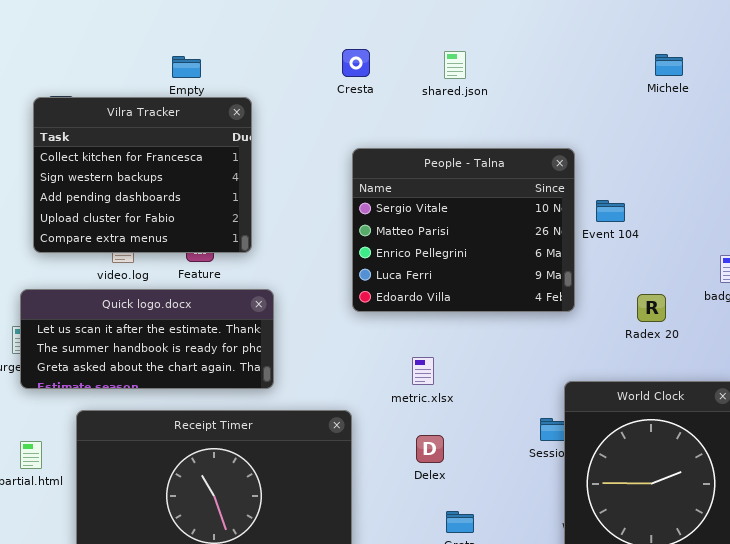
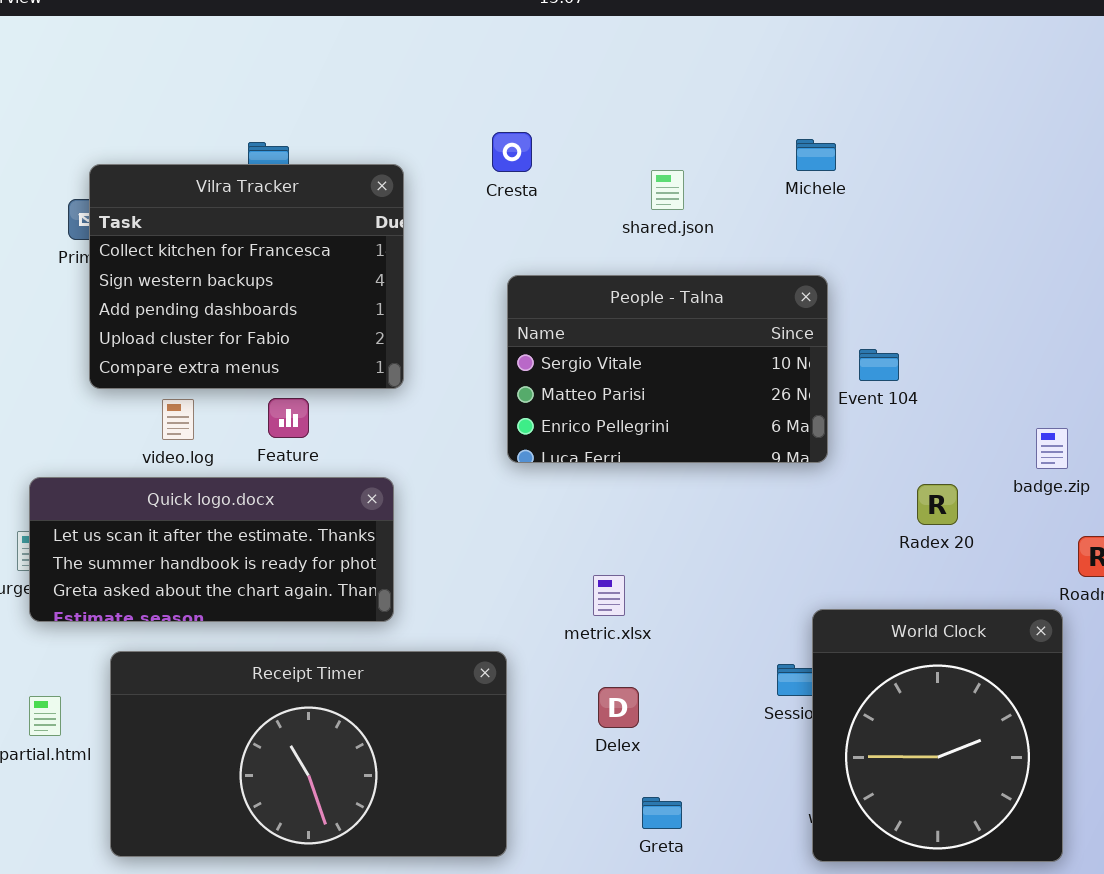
shared.json: [444,51,466,79] -> [651,170,684,210], moved
Michele: [655,54,683,76] -> [796,139,836,171], moved
Vilra Tracker: [33,97,252,253] -> [89,164,404,389], moved
People - Talna: [352,148,575,312] -> [507,275,828,463], resized

